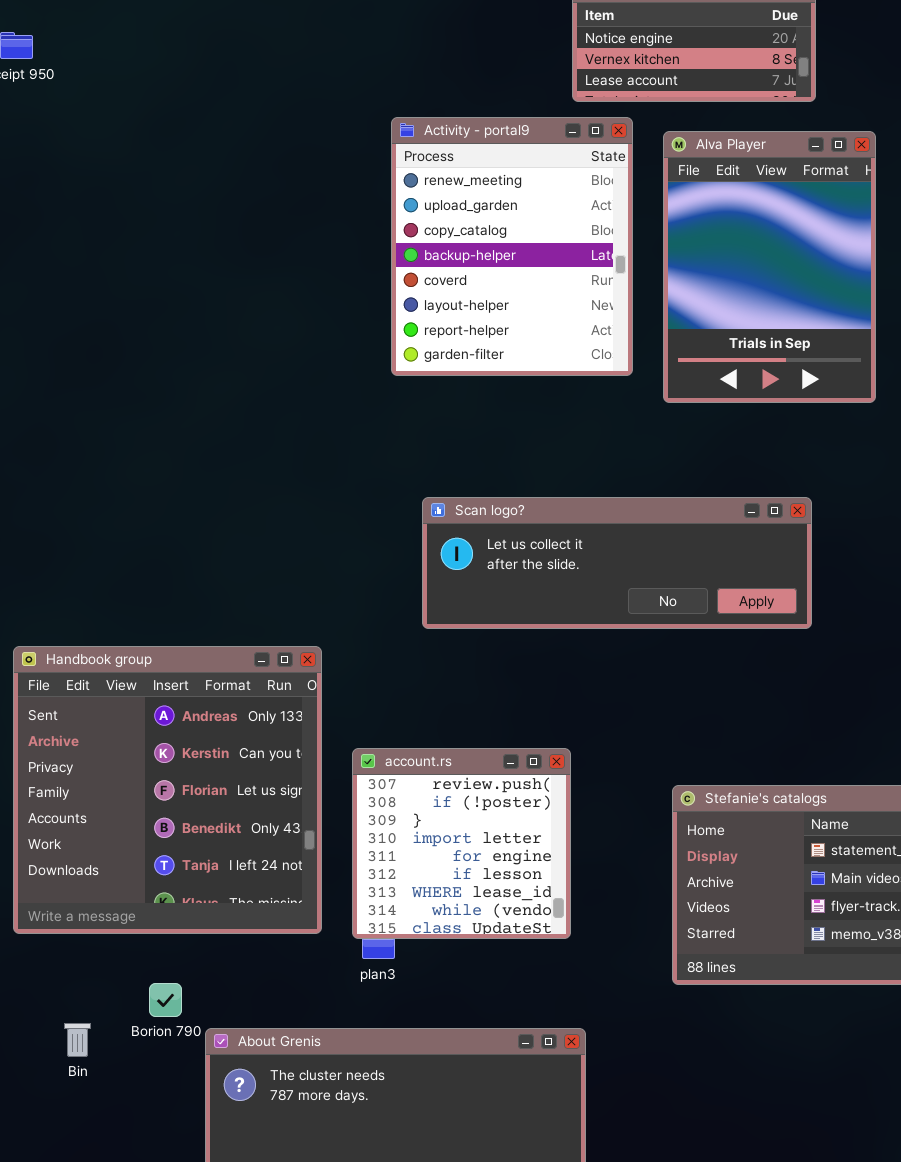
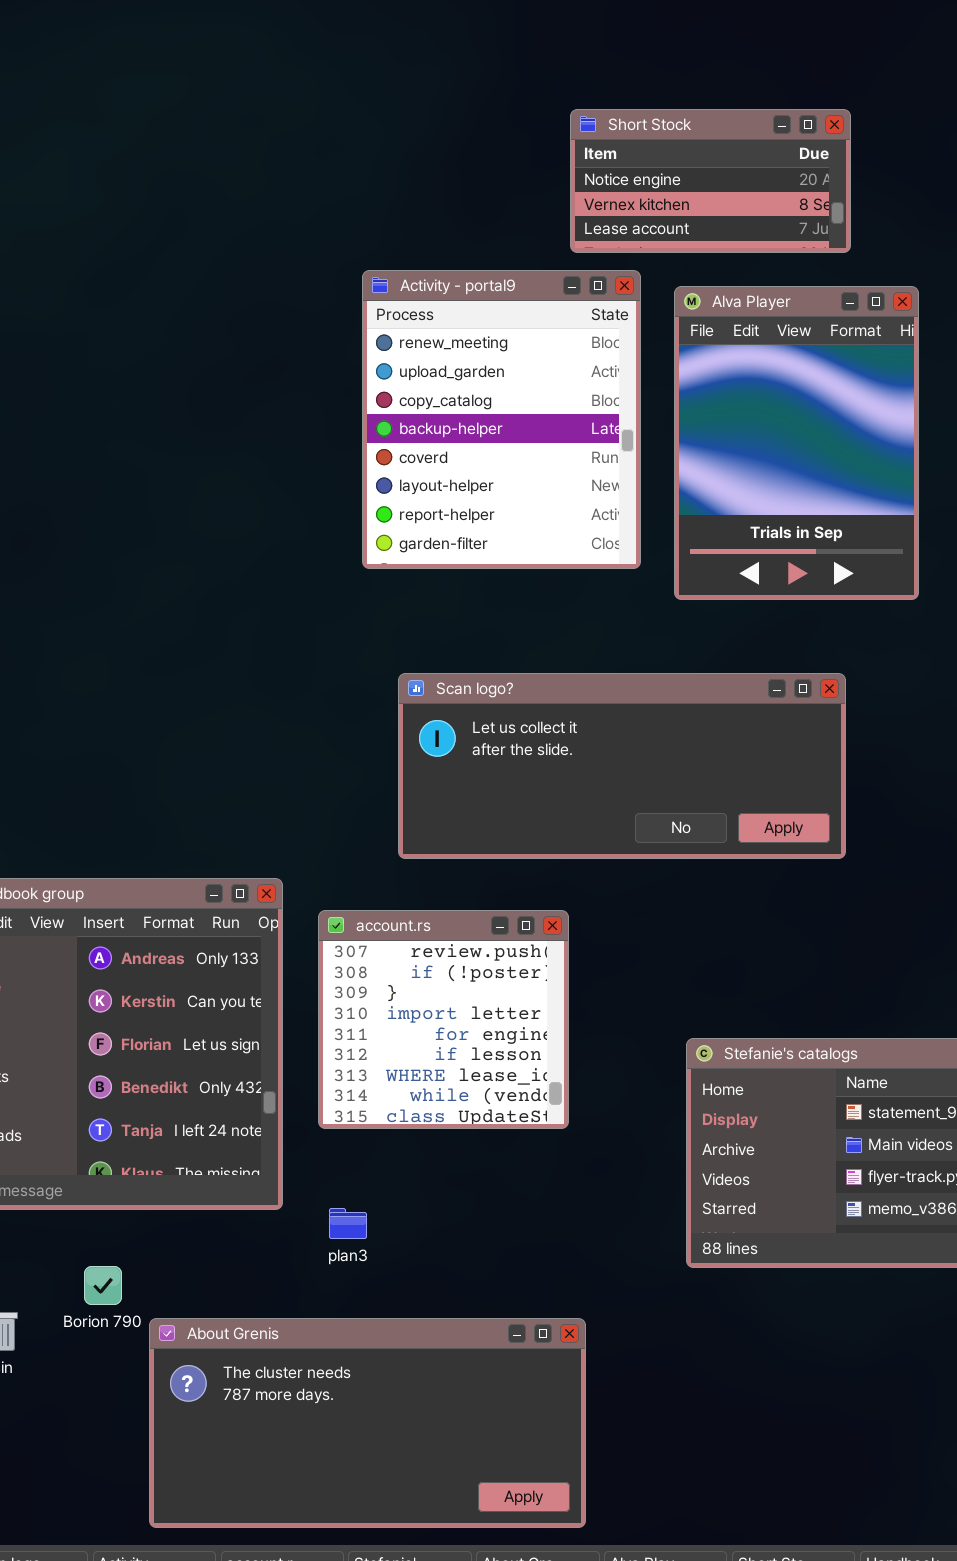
Scan logo?: [422,497,812,629] -> [398,673,846,859], resized
account.rs: [352,748,571,939] -> [318,910,569,1129], moved

